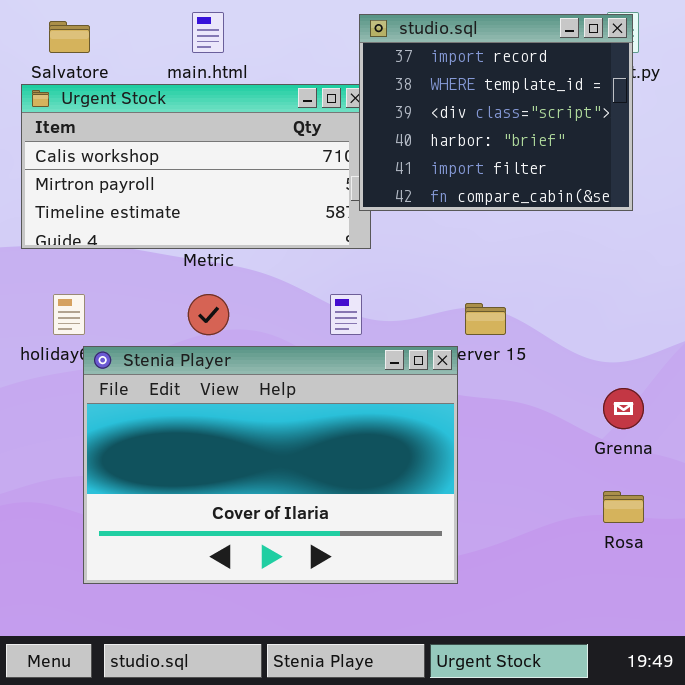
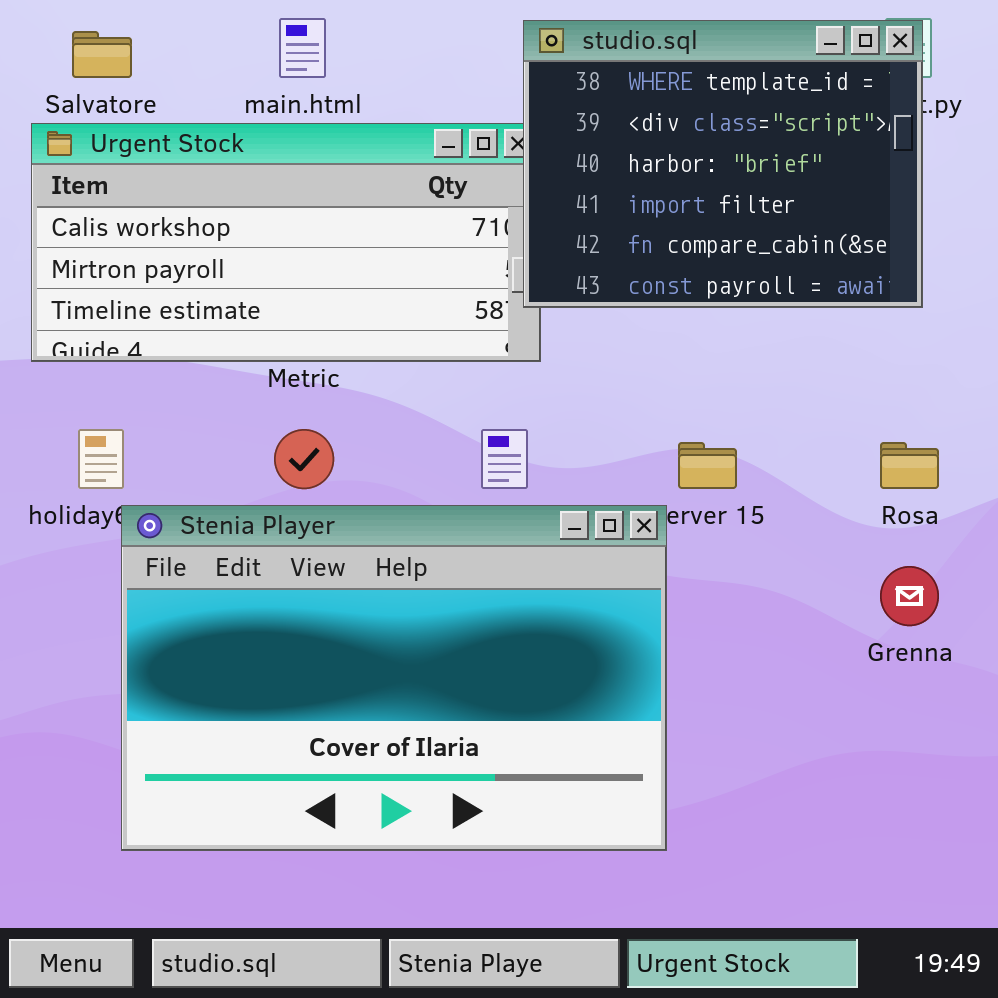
studio.sql: [359,14,633,211] -> [523,20,923,308], scrolled down 1 row
Rosa: [603,491,644,523] -> [880,442,939,489], moved

